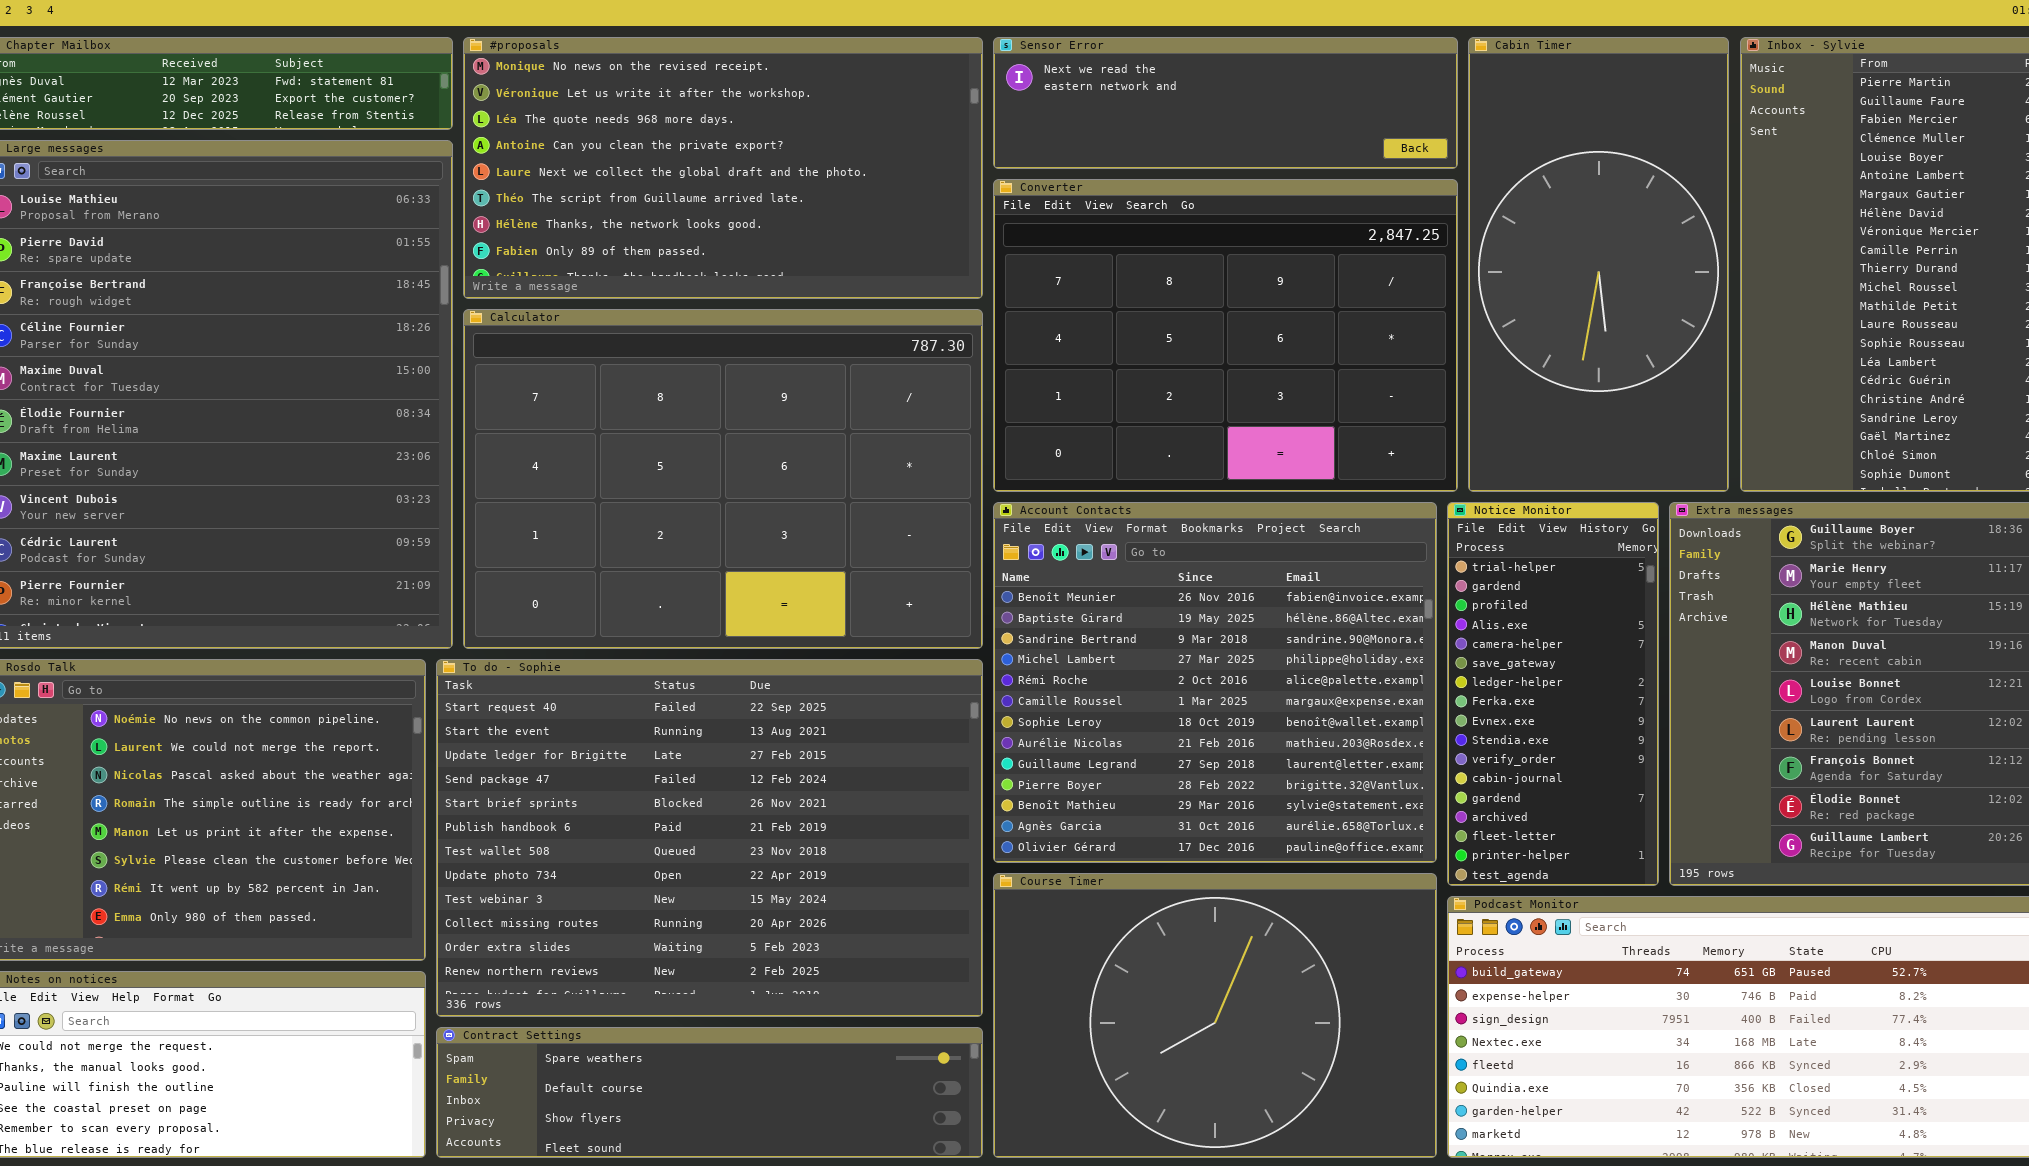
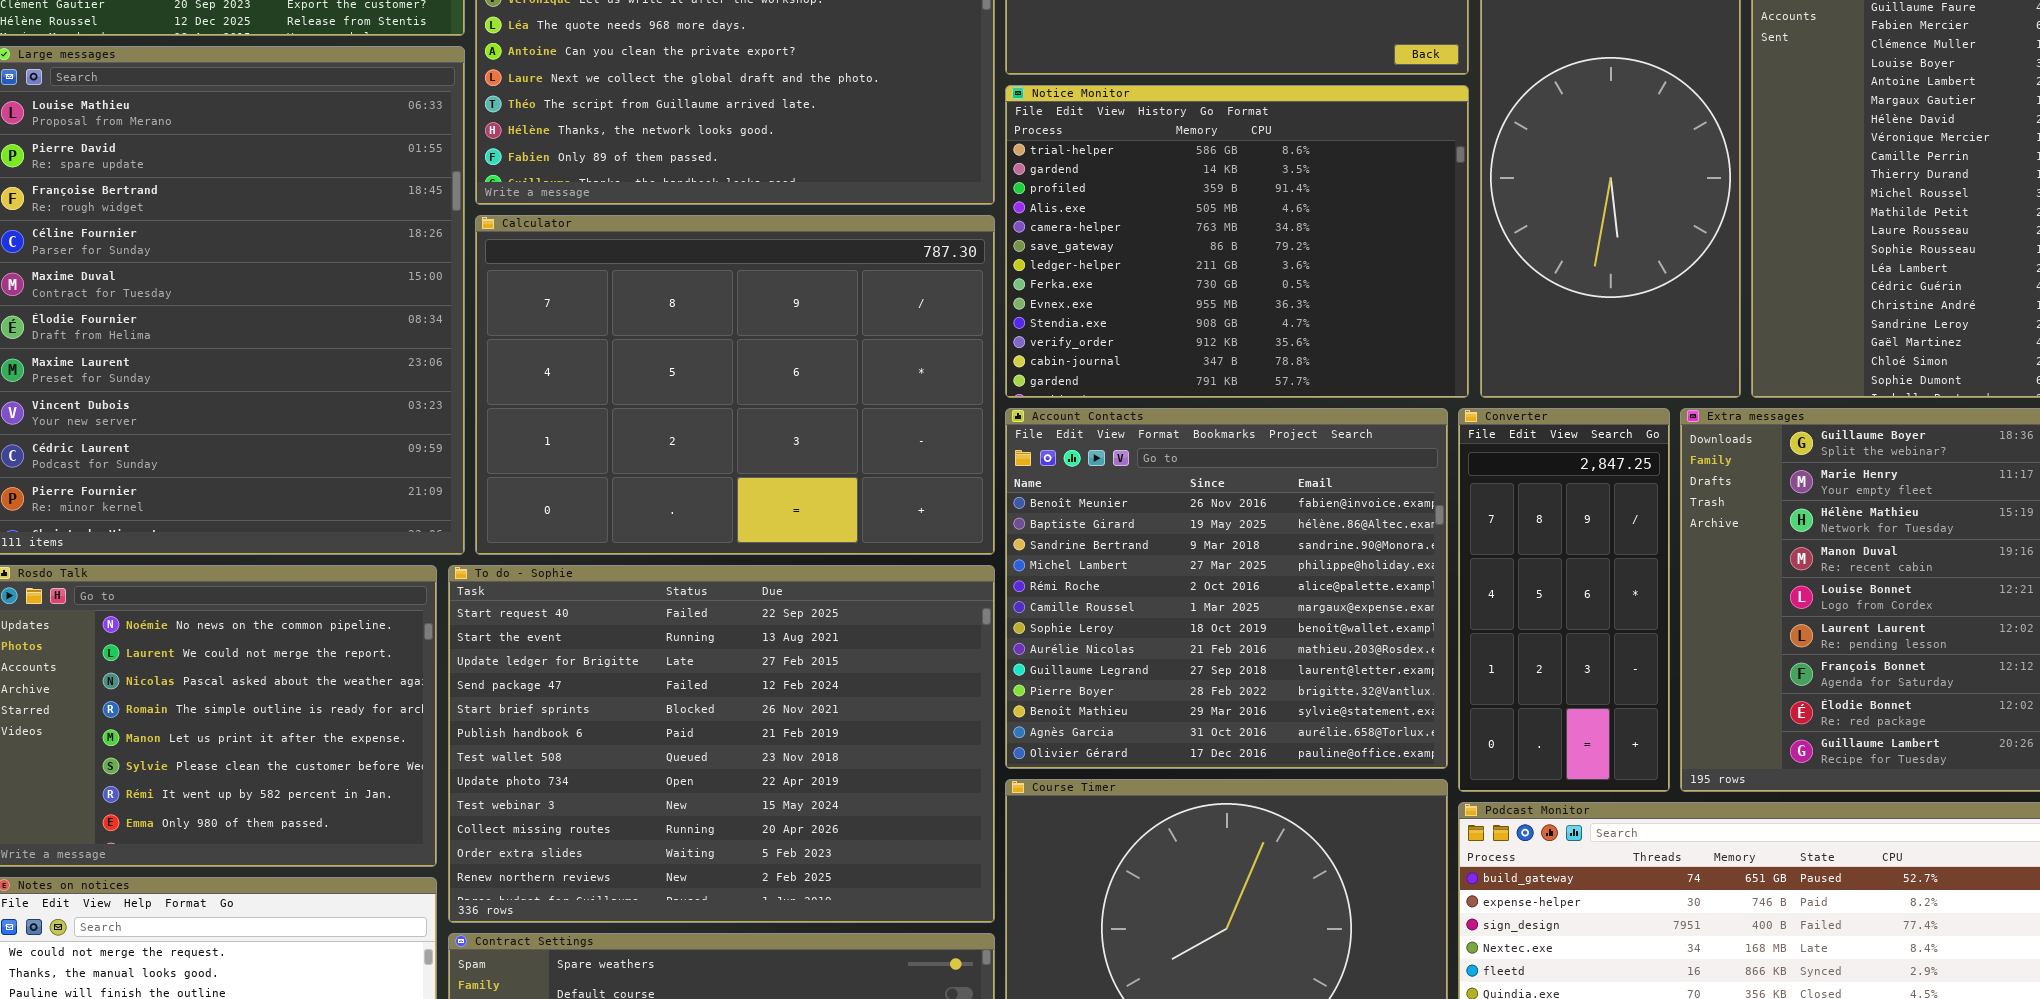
Converter: [993,179,1458,492] -> [1458,408,1670,792], moved, resized
Notice Monitor: [1447,502,1659,886] -> [1005,85,1469,398], moved, resized

